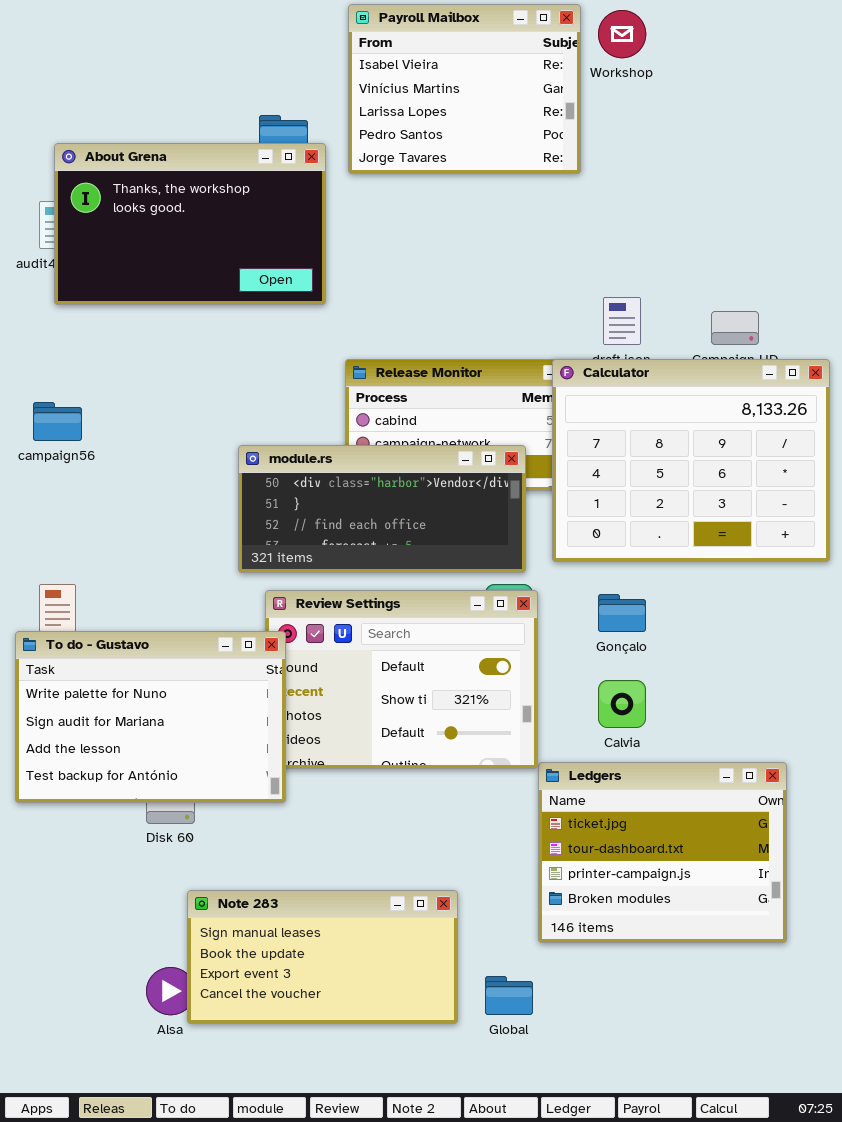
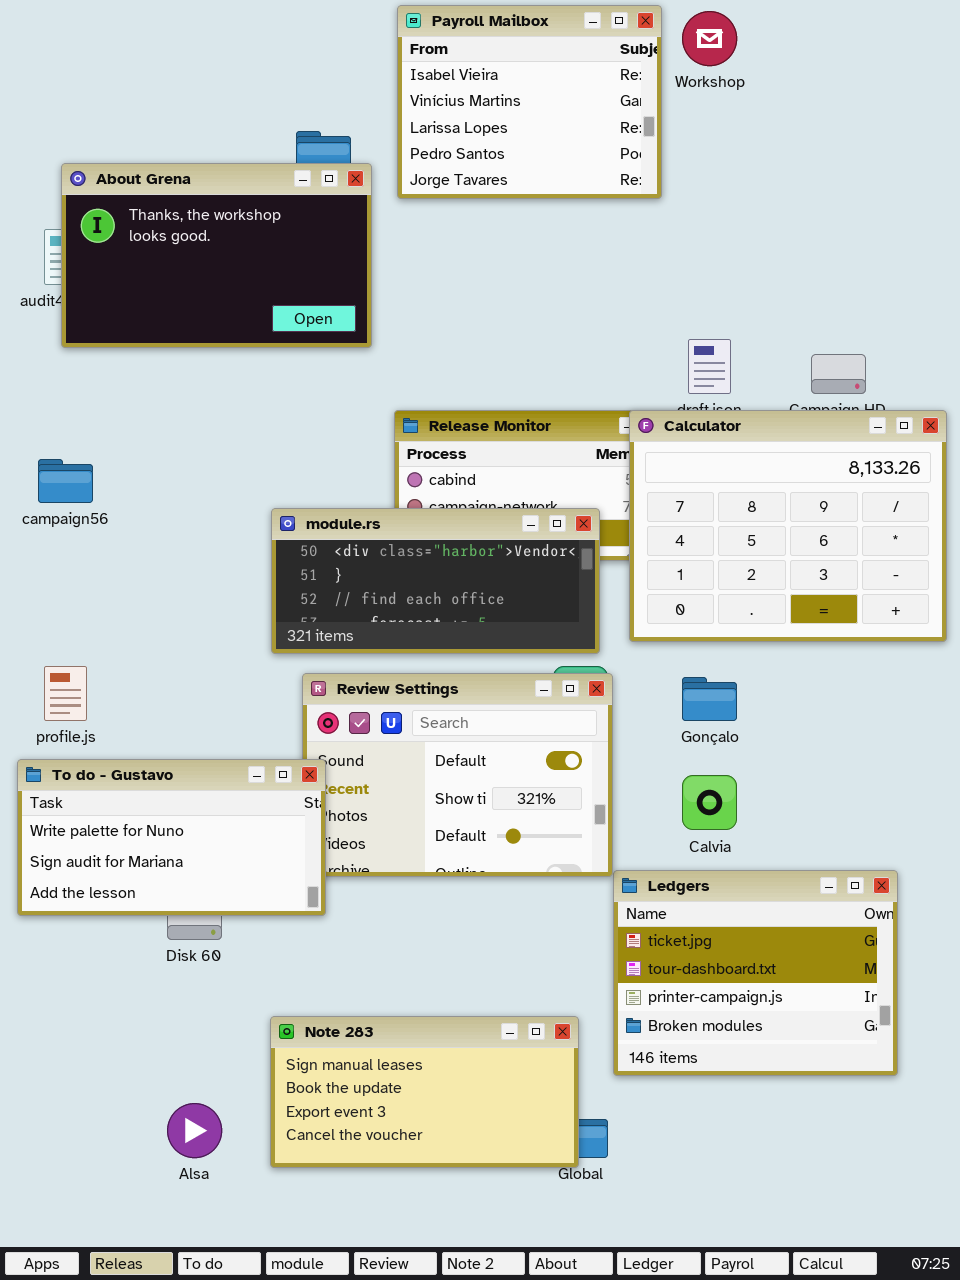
To do - Gustavo: [15,631,286,803] -> [17,759,326,916], resized
Note 283: [187,890,458,1024] -> [270,1016,579,1168], moved

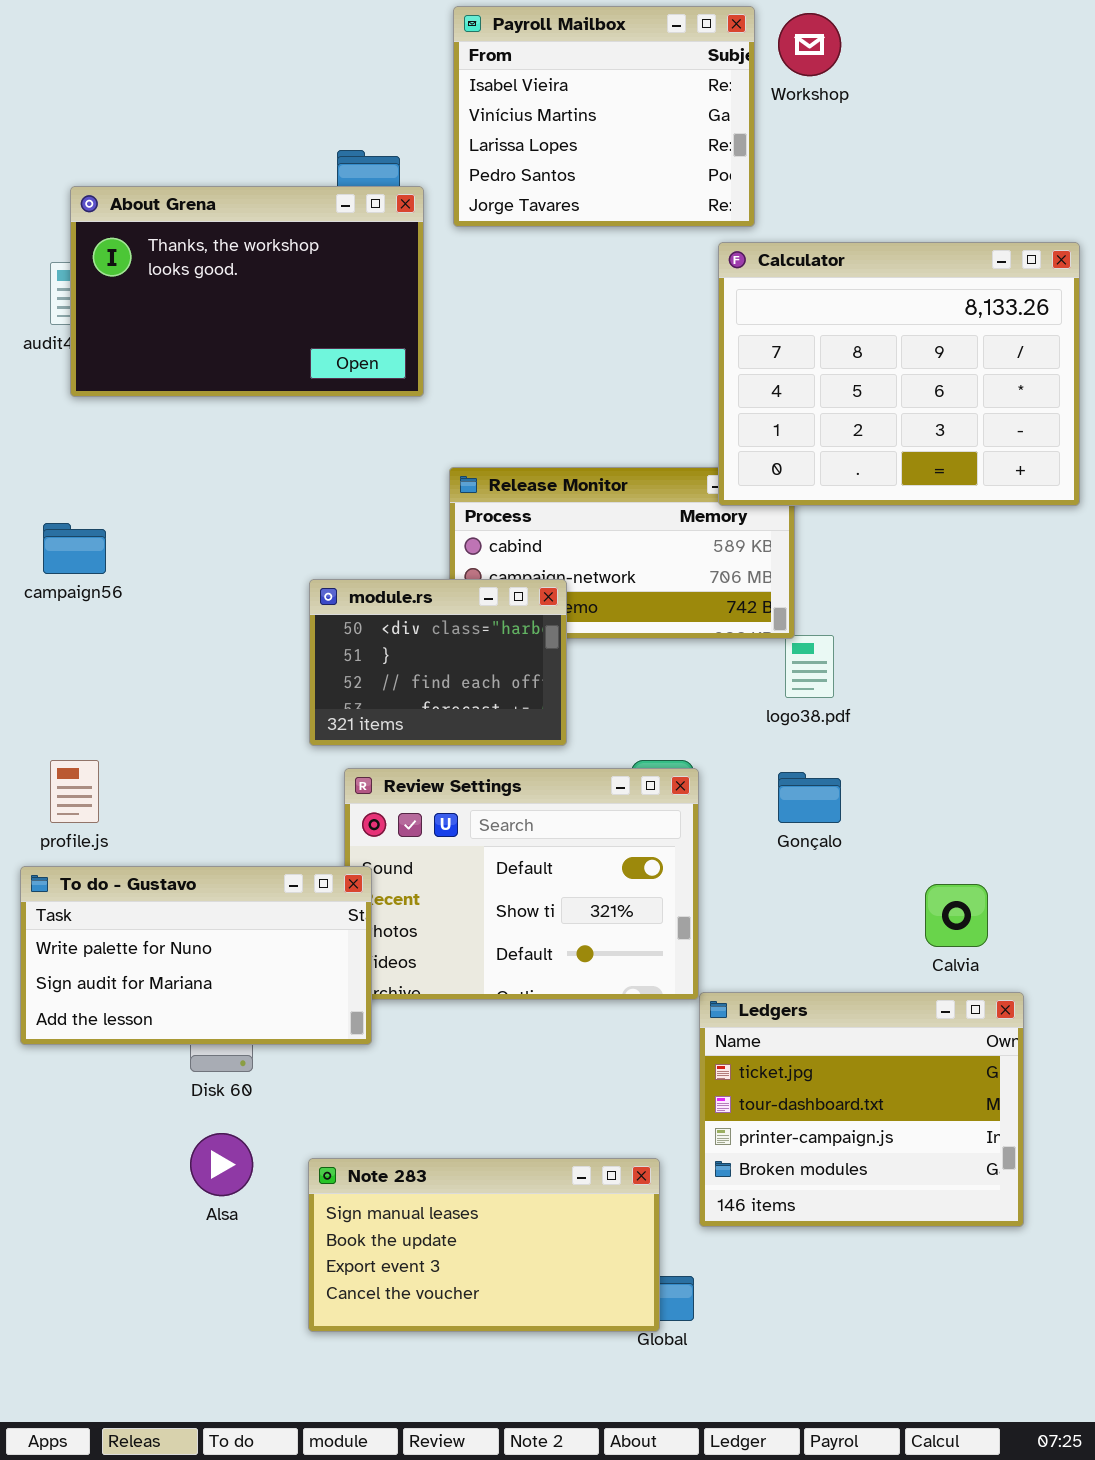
Calculator: [629,410,947,642] -> [718,242,1080,506], moved
module.rs: [271,508,600,654] -> [309,579,567,746], resized
Calvia: [682,775,737,830] -> [925,884,988,947], moved
Alsa: [167,1103,222,1158] -> [190,1133,253,1196], moved

